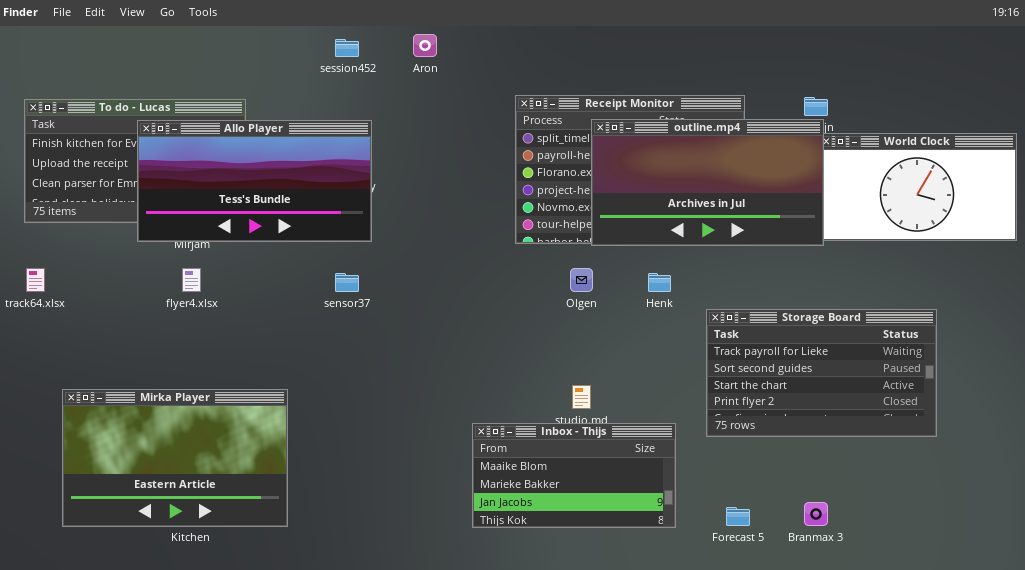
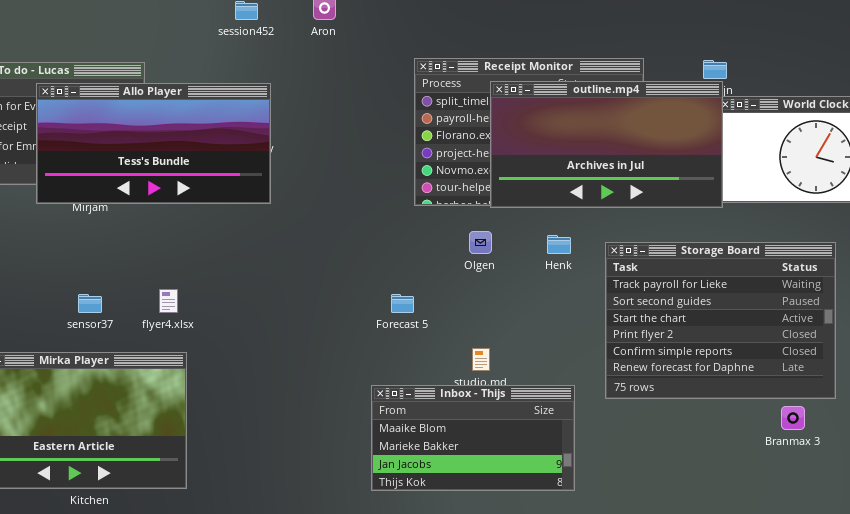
flyer4.xlsx: [182,268,201,292] -> [159,289,178,313], moved
sensor37: [335,273,359,292] -> [78,294,102,313], moved
Storage Board: [706,309,937,437] -> [605,242,836,399], resized
Branmax 3: [804,502,828,526] -> [781,406,805,430], moved
Forecast 5: [726,507,750,526] -> [391,294,414,313], moved

